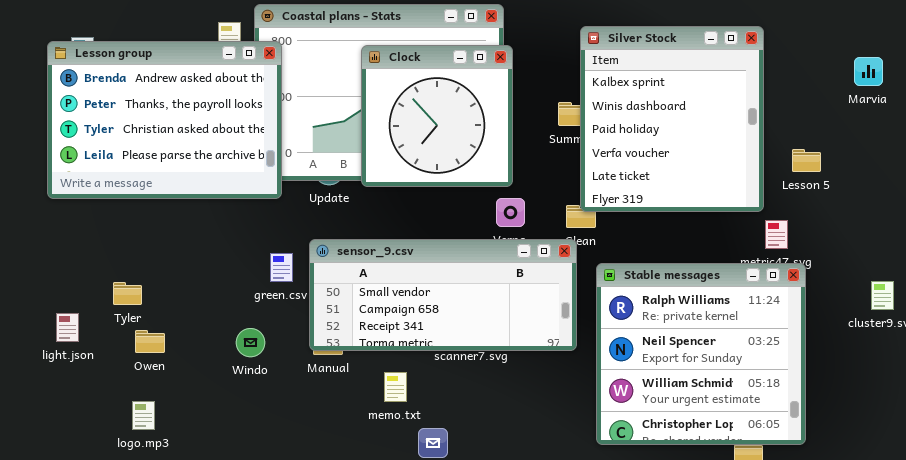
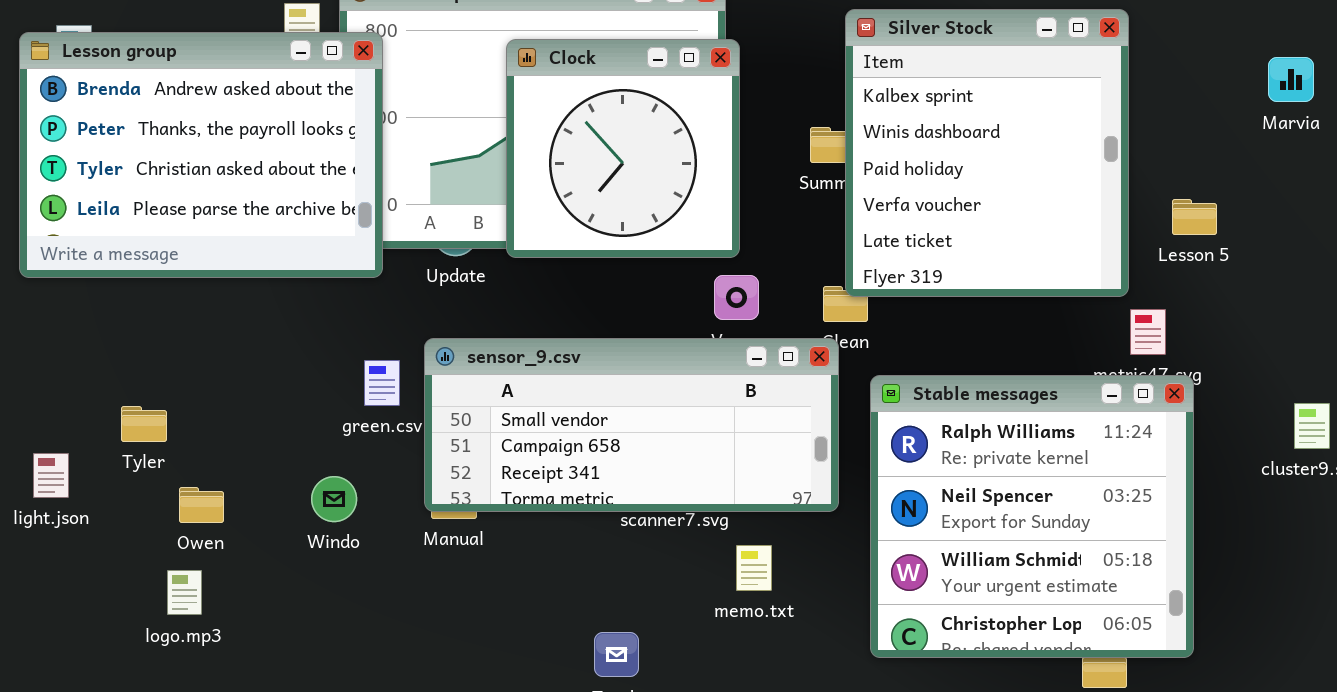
Owen: [135,330,165,353] -> [179,487,224,523], moved
memo.txt: [384,372,407,402] -> [736,545,772,591], moved
logo.mp3: [132,401,155,430] -> [167,570,202,615], moved

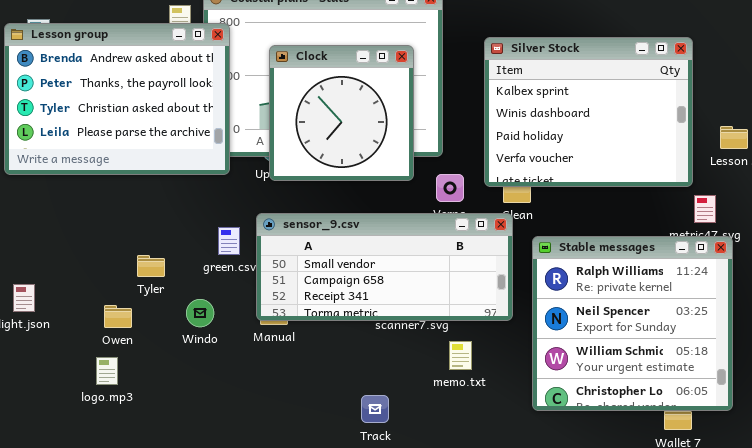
Silver Stock: [845,9,1129,297] -> [484,37,693,187], resized
Clock: [506,39,740,258] -> [269,45,414,181], moved
Tyler: [121,406,167,442] -> [137,255,165,277], moved

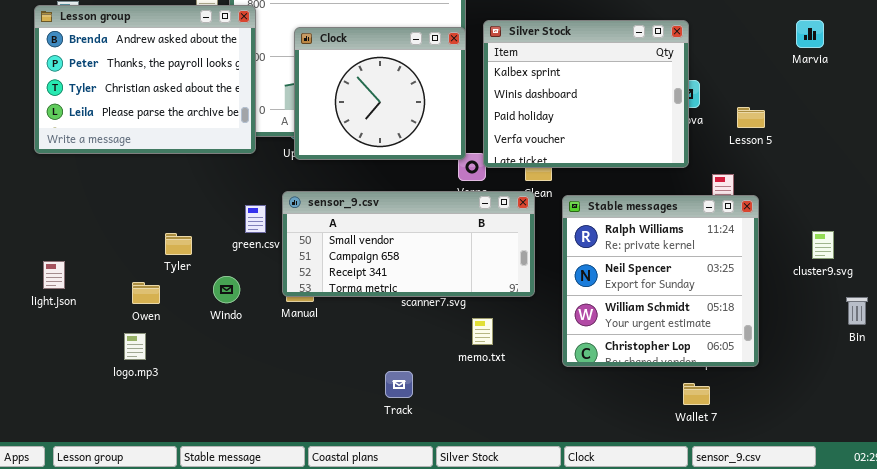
Silver Stock: [484,37,693,187] -> [483,20,689,168], moved
Clock: [269,45,414,181] -> [294,27,466,160], resized
Stable messages: [532,236,733,411] -> [562,195,759,367], moved

